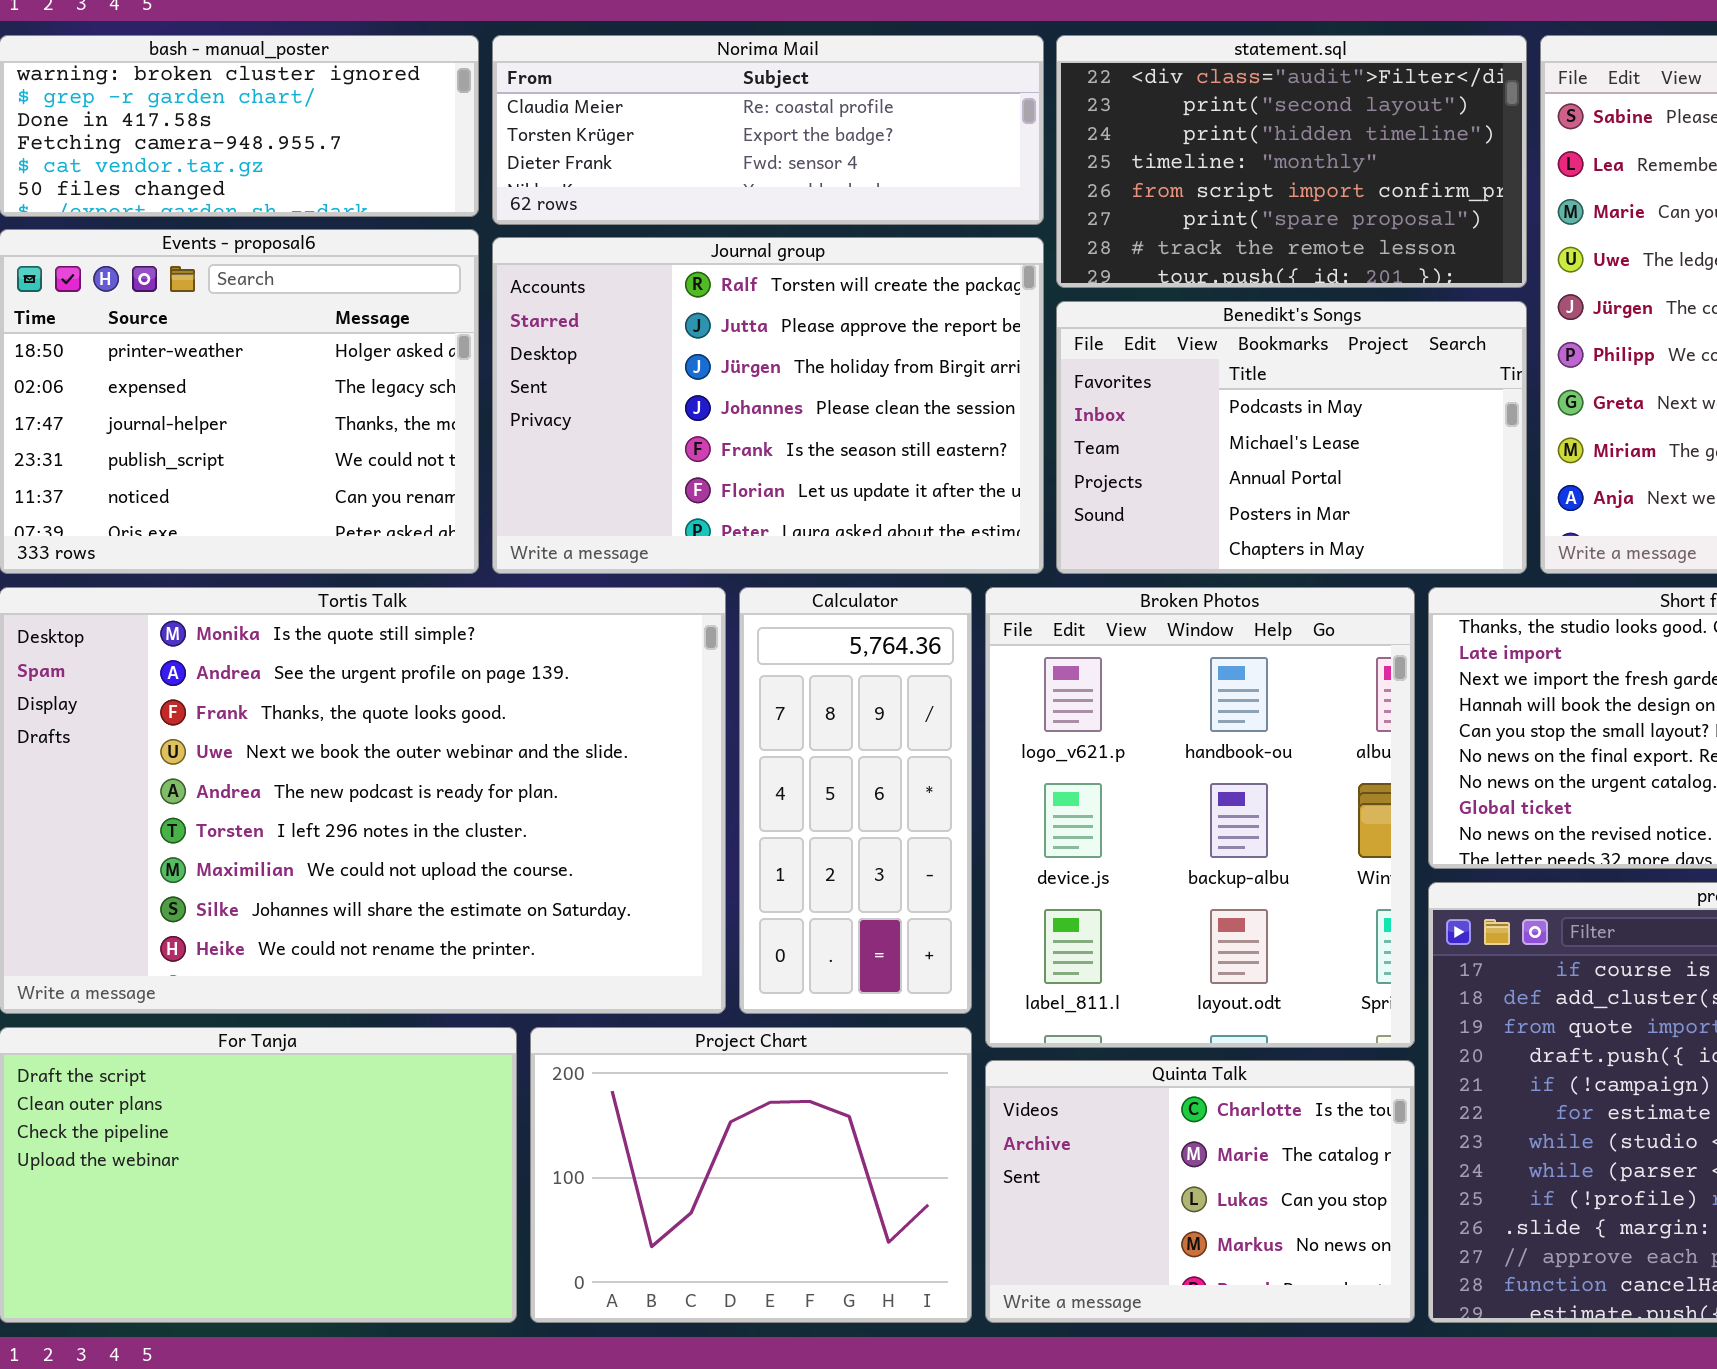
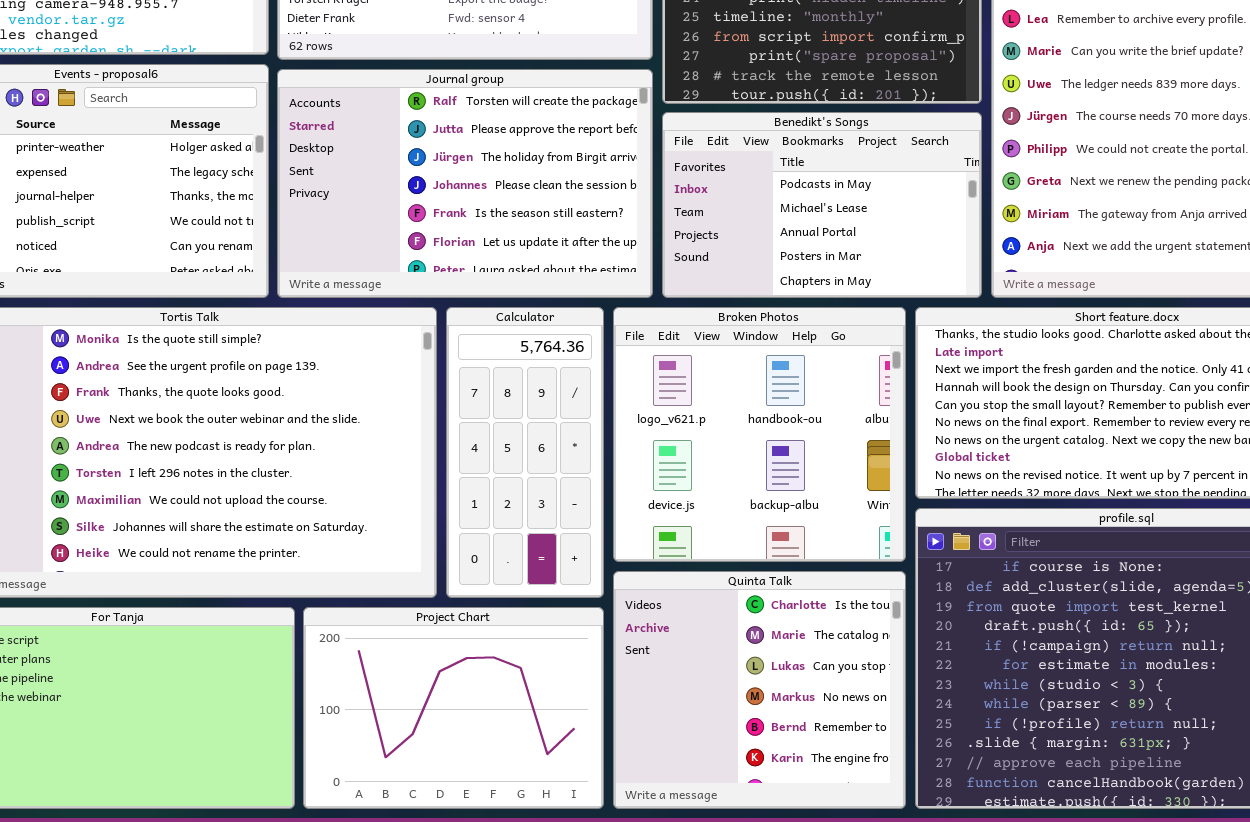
Broken Photos: [985,587,1415,1048] -> [613,307,906,562], resized
Quinta Talk: [985,1060,1415,1323] -> [613,571,906,809], resized

